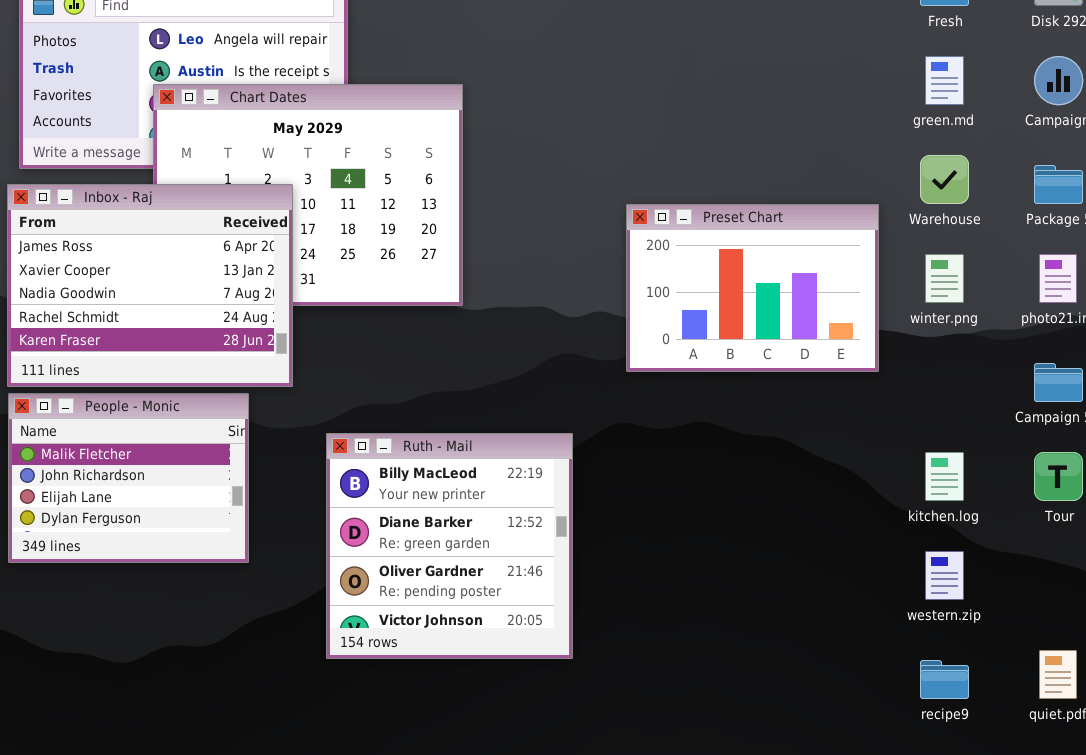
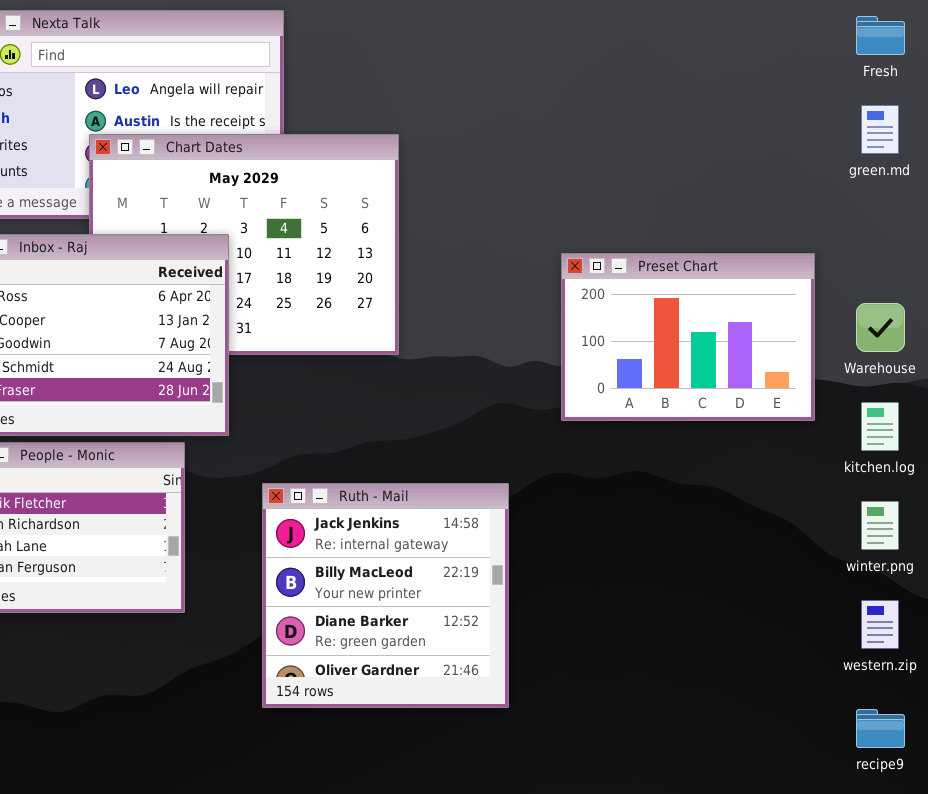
Warehouse: [920,155,969,204] -> [856,303,905,352], moved
winter.png: [925,254,964,303] -> [861,501,899,550], moved
Ruth - Mail: [326,433,573,659] -> [262,483,509,708], scrolled up 1 row
kitchen.log: [925,452,964,501] -> [861,402,899,451], moved

